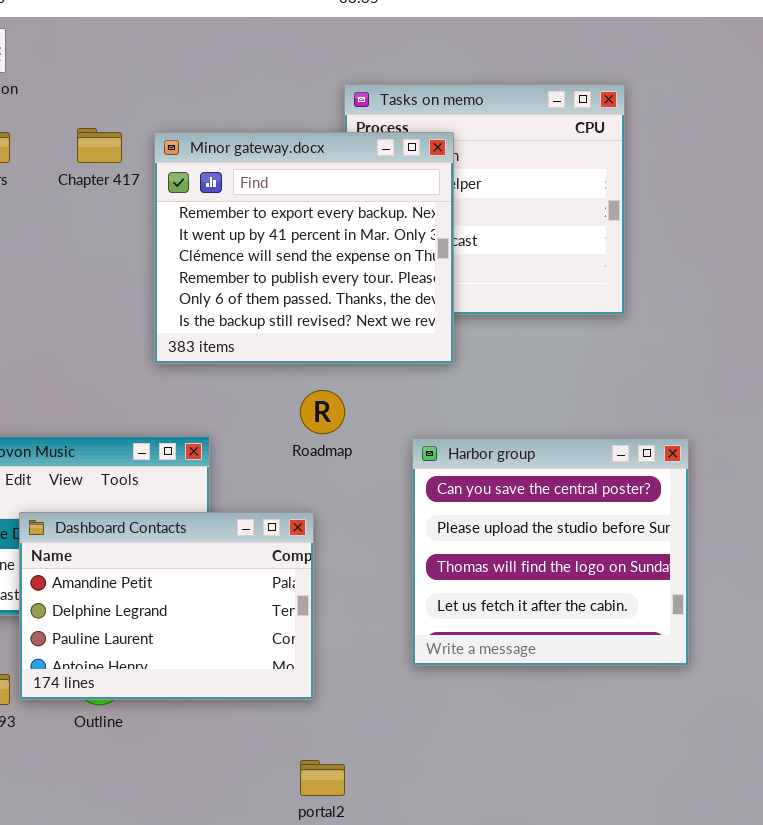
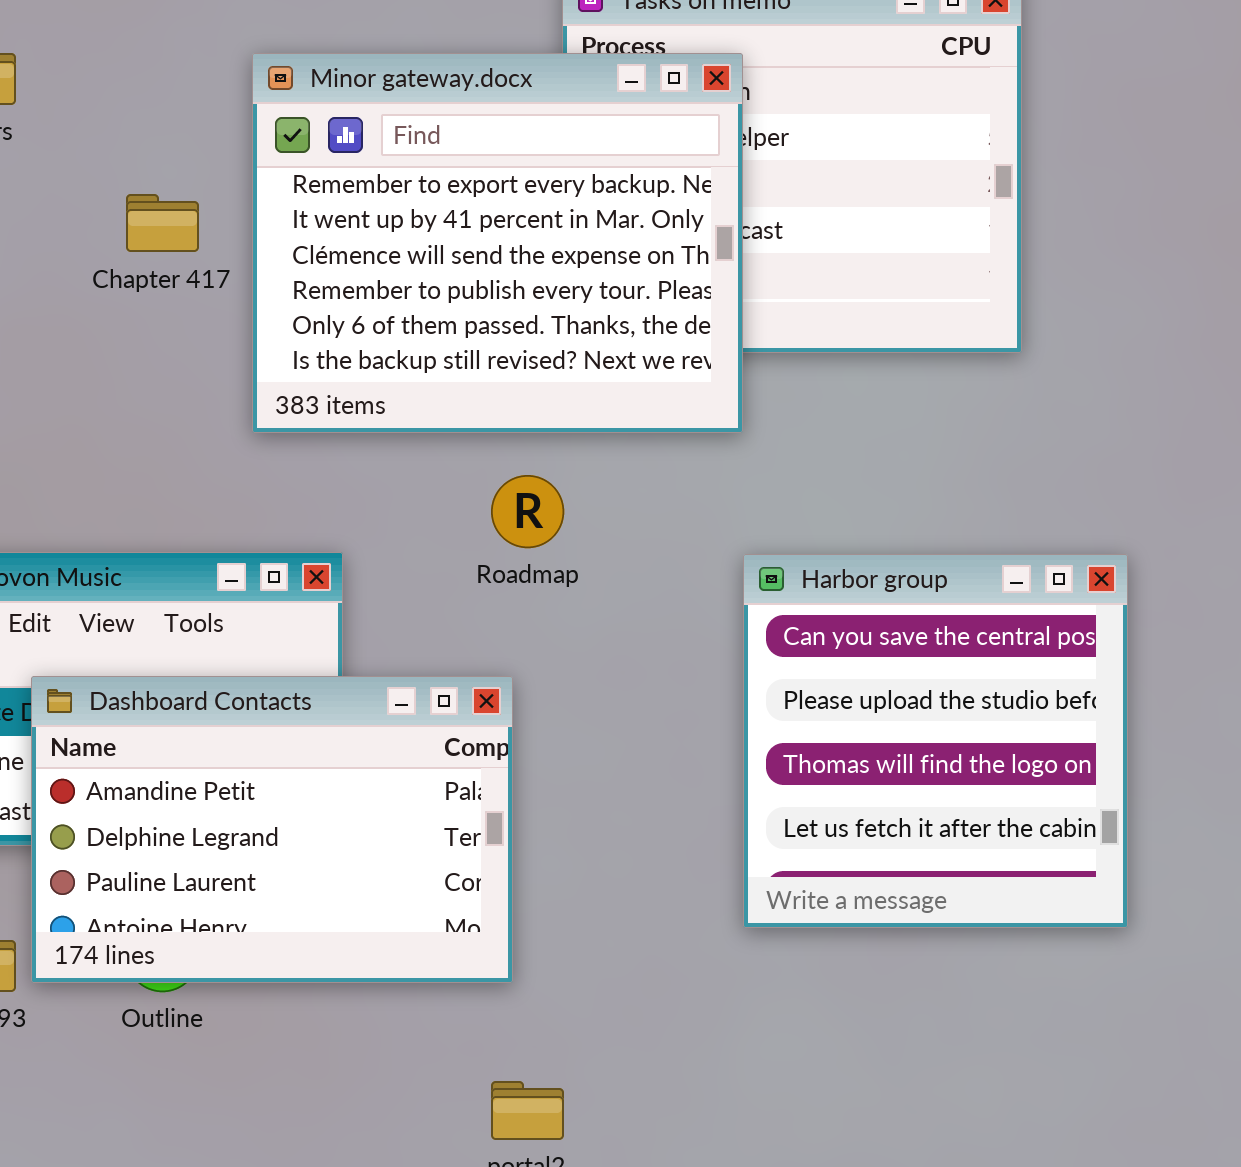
Chapter 417: [77,128,122,163] -> [126,194,199,252], moved
Harbor group: [412,438,689,666] -> [743,554,1128,928], resized

